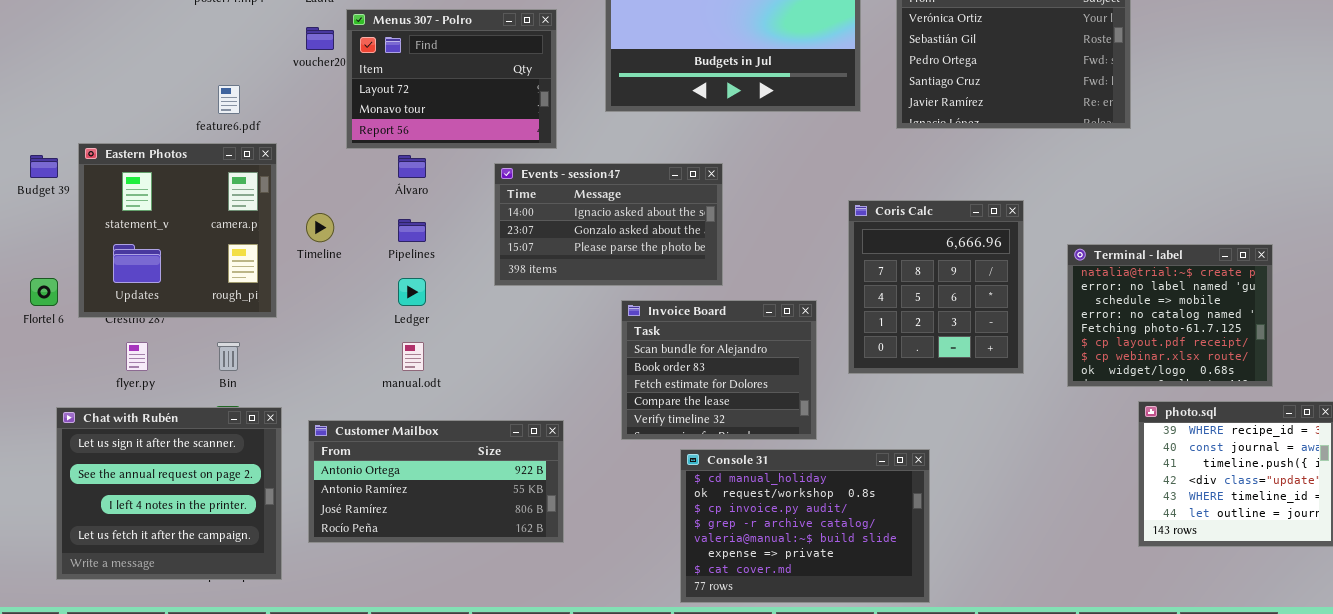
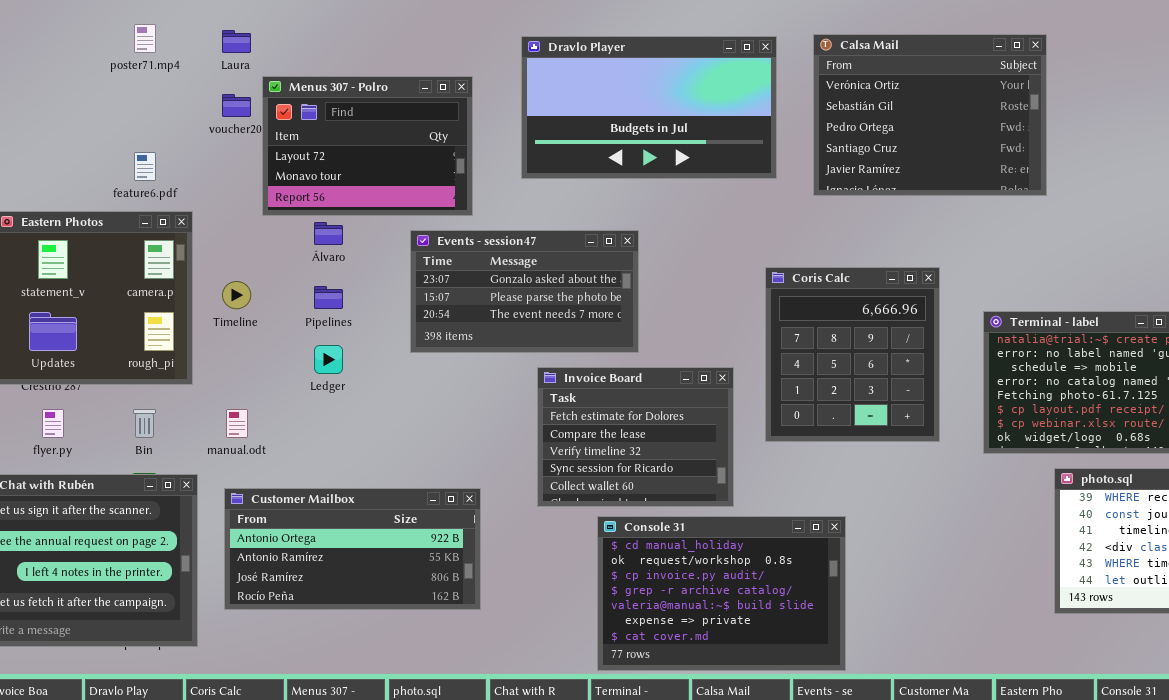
Events - session47: [494,163,723,286] -> [410,230,639,353], scrolled down 1 row
Invoice Board: [621,300,817,440] -> [537,367,734,507], scrolled down 2 rows
manual.odt: [402,342,424,371] -> [226,409,248,438], moved

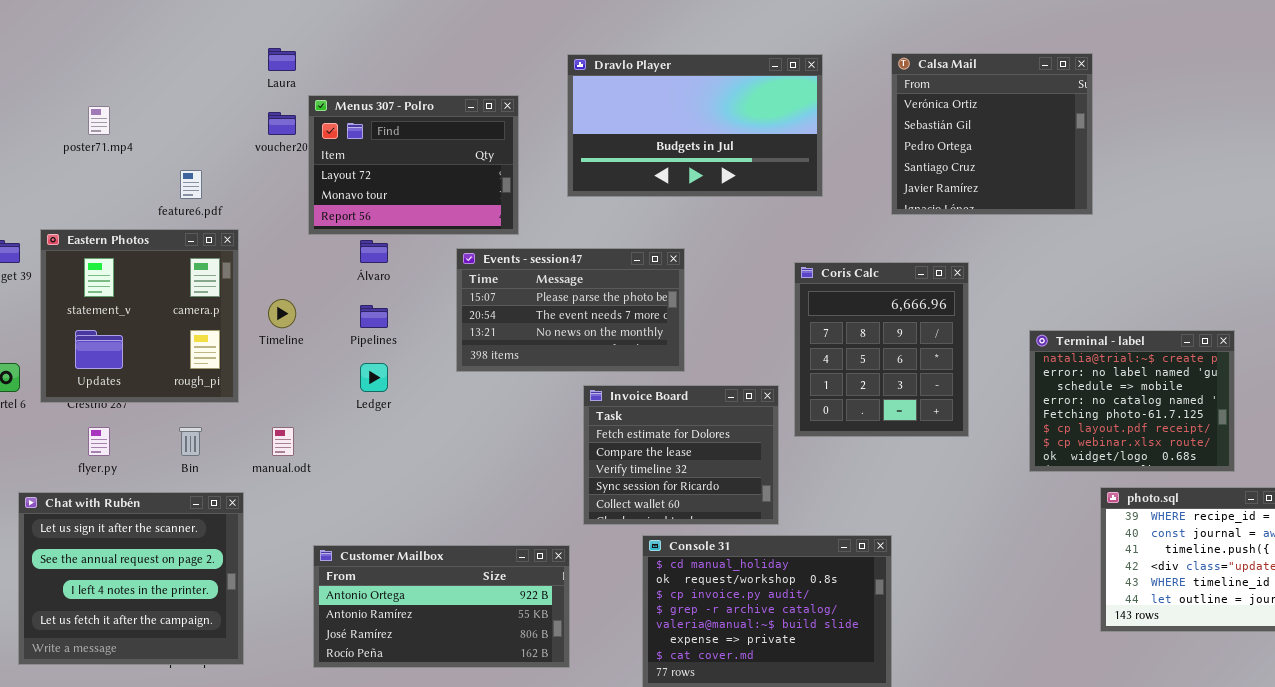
poster71.mp4: [134,24,156,53] -> [88,106,110,135], moved
Calsa Mail: [813,34,1047,196] -> [891,53,1093,215], resized
Events - session47: [410,230,639,353] -> [456,248,685,372], scrolled down 1 row
Coris Calc: [765,267,940,442] -> [794,262,969,437], moved
Customer Mailbox: [224,488,481,610] -> [313,545,570,668], moved

